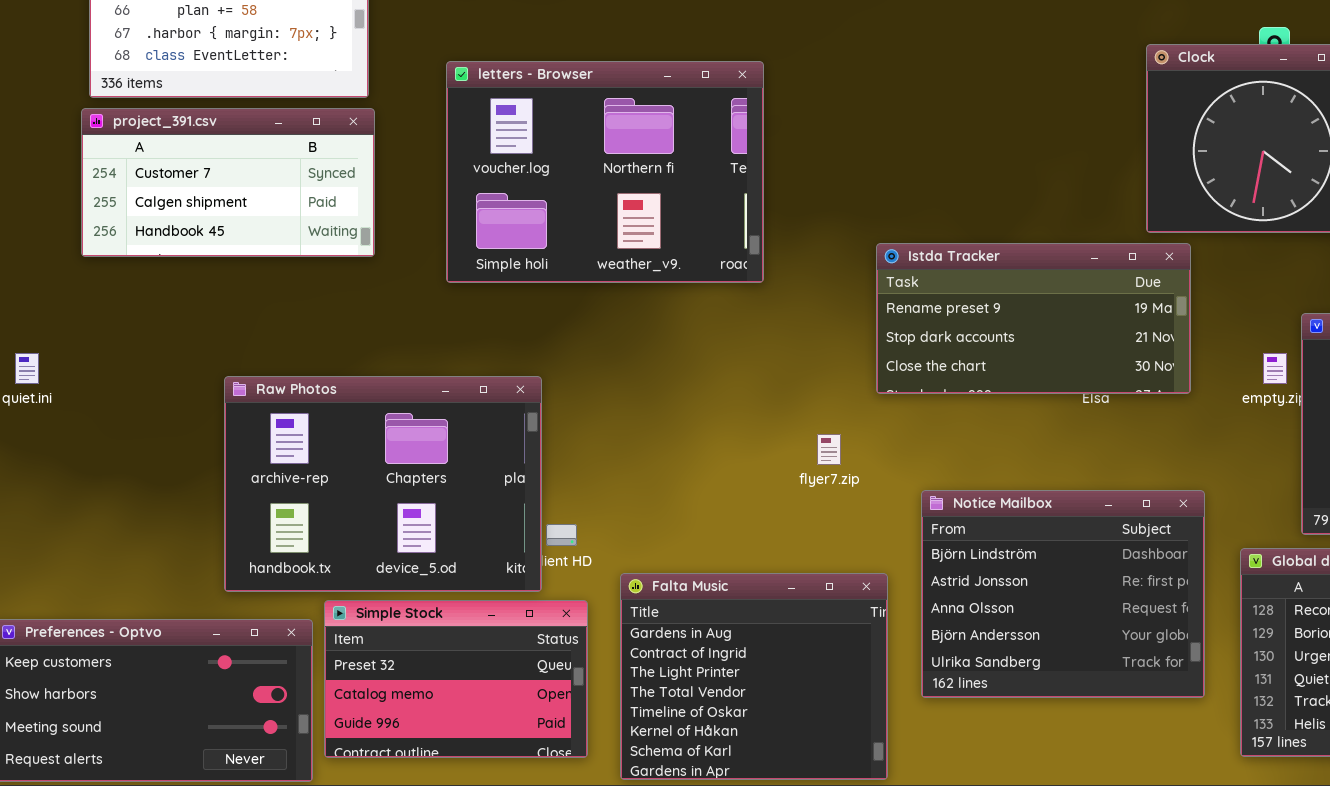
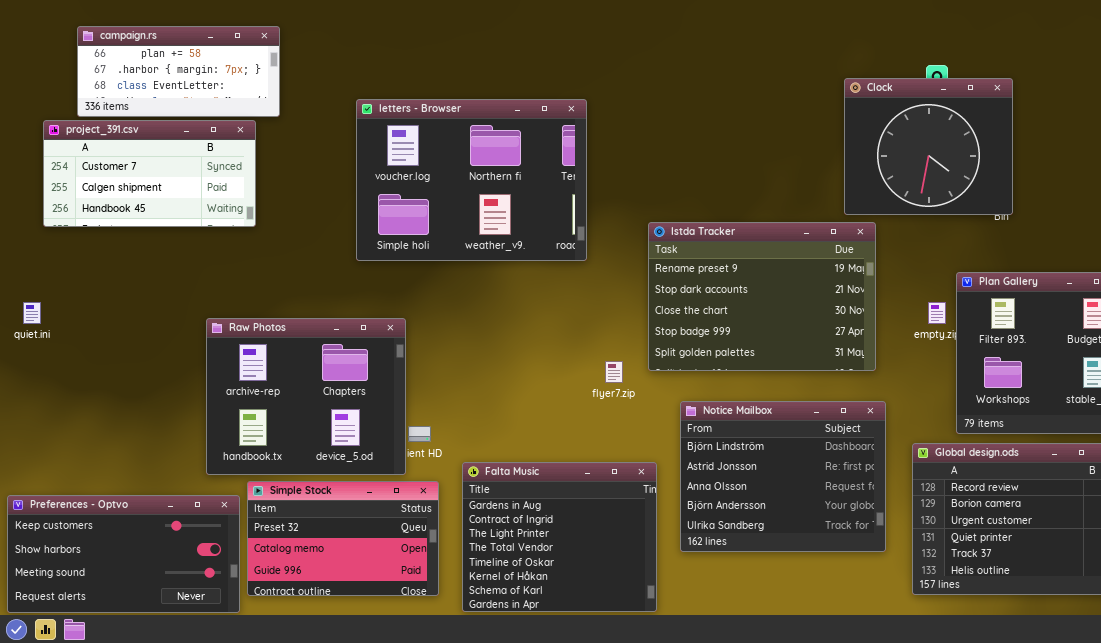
letters - Browser: [446,61,764,283] -> [356,99,587,261], moved
project_391.csv: [81,108,375,257] -> [43,120,256,227], moved
Istda Tracker: [876,243,1191,394] -> [648,222,876,371], resized
Raw Photos: [224,376,542,592] -> [206,318,406,475], resized

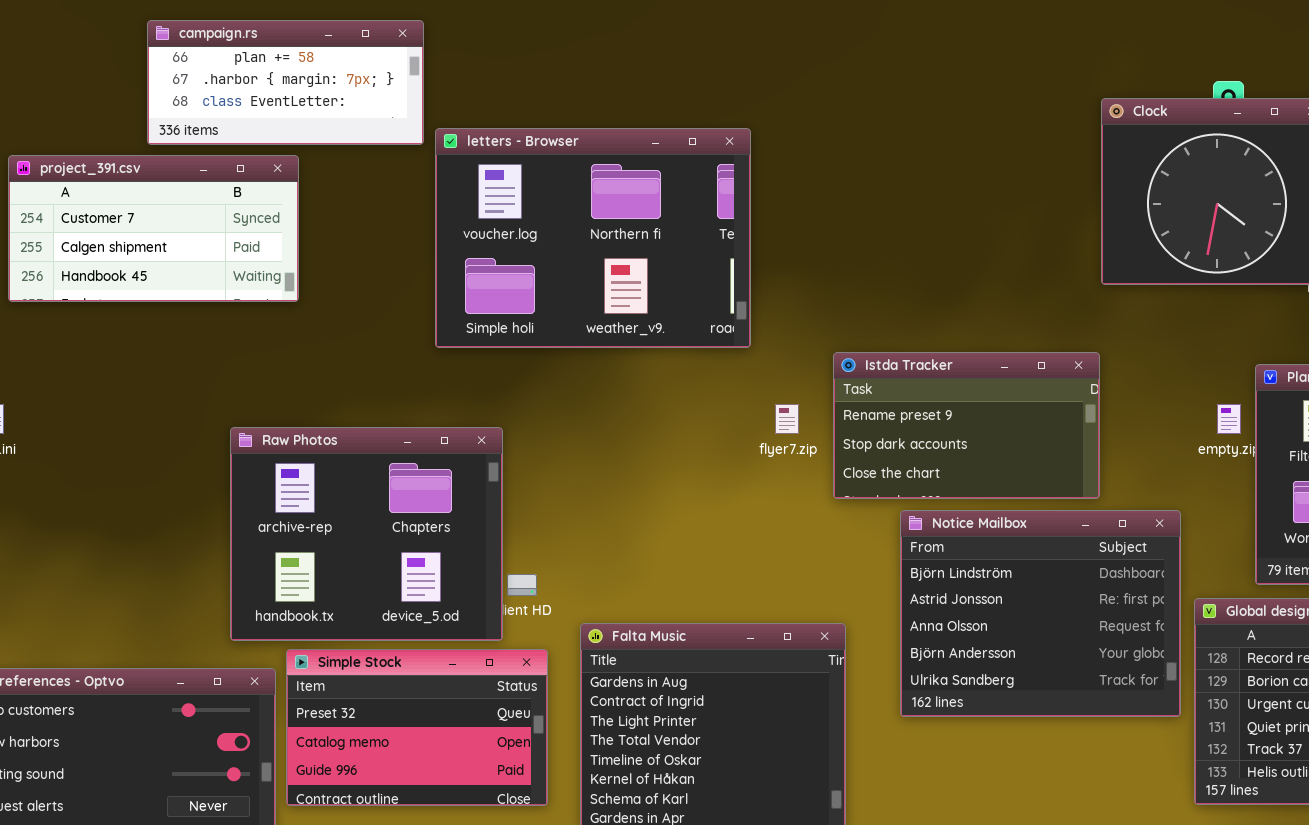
campaign.rs: [77,26,280,117] -> [147,20,424,145], moved
Istda Tracker: [648,222,876,371] -> [833,352,1100,499], resized
flyer7.zip: [605,361,623,383] -> [775,404,799,434], moved
Notice Mailbox: [680,401,886,552] -> [900,510,1181,717], moved

